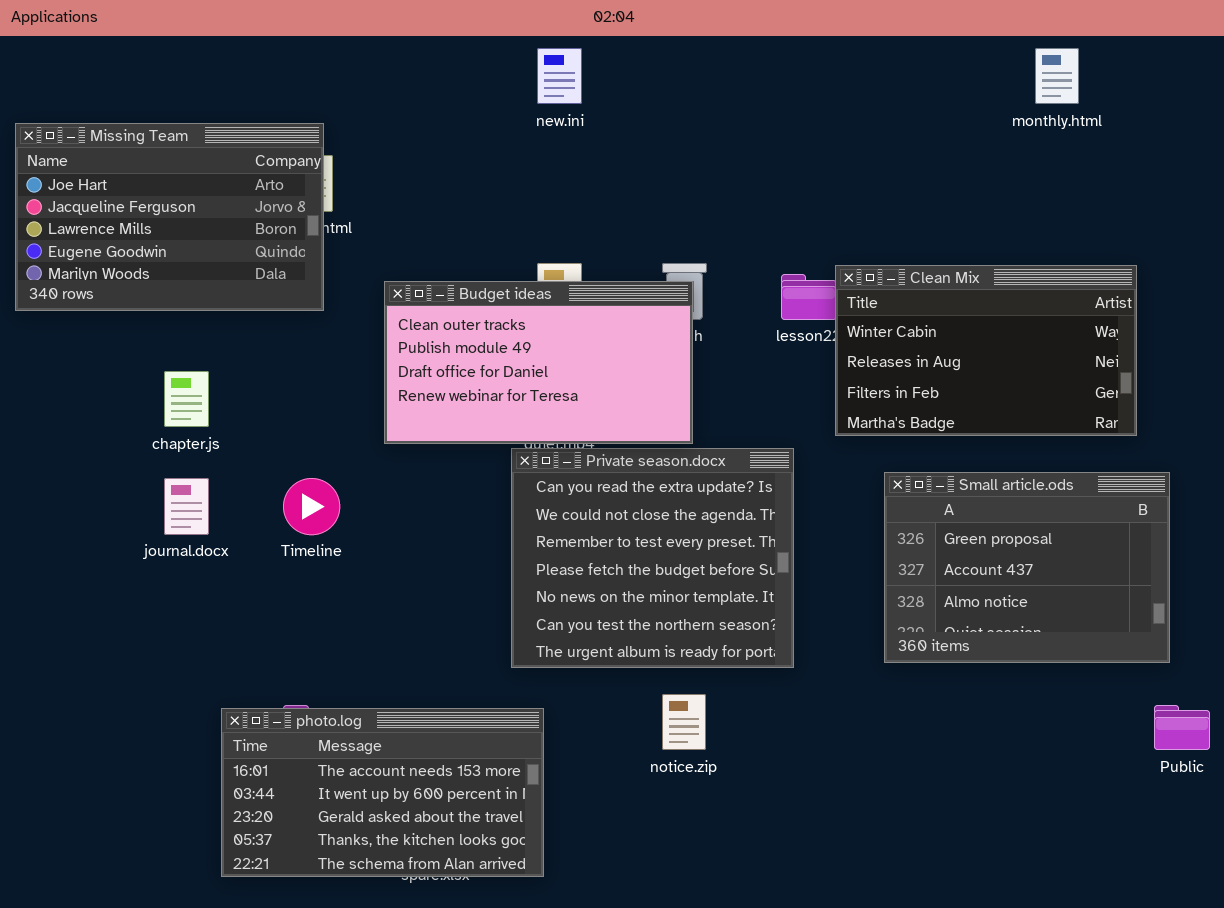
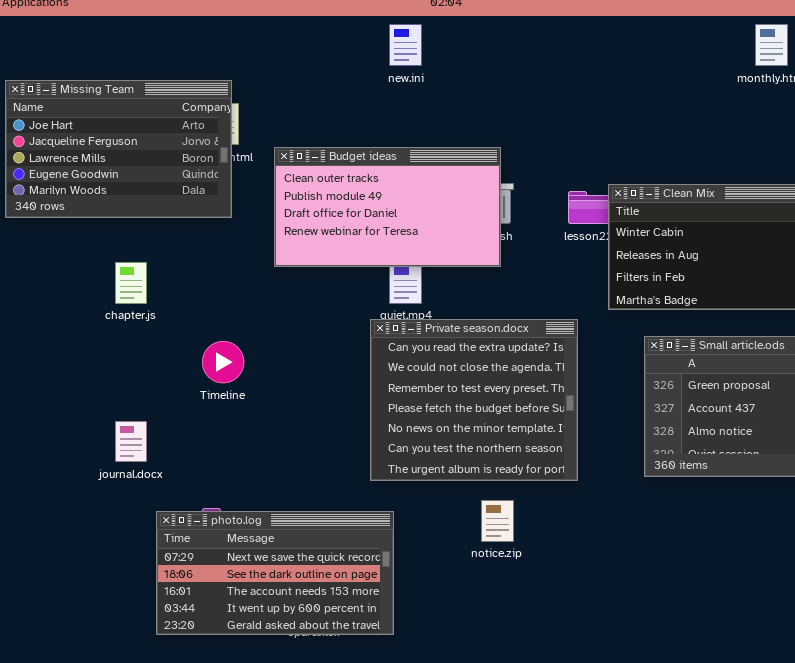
Budget ideas: [384,281,693,444] -> [274,147,501,267], moved
journal.docx: [164,478,209,535] -> [115,421,147,462], moved
photo.log: [221,708,544,877] -> [156,511,394,635], scrolled up 2 rows

